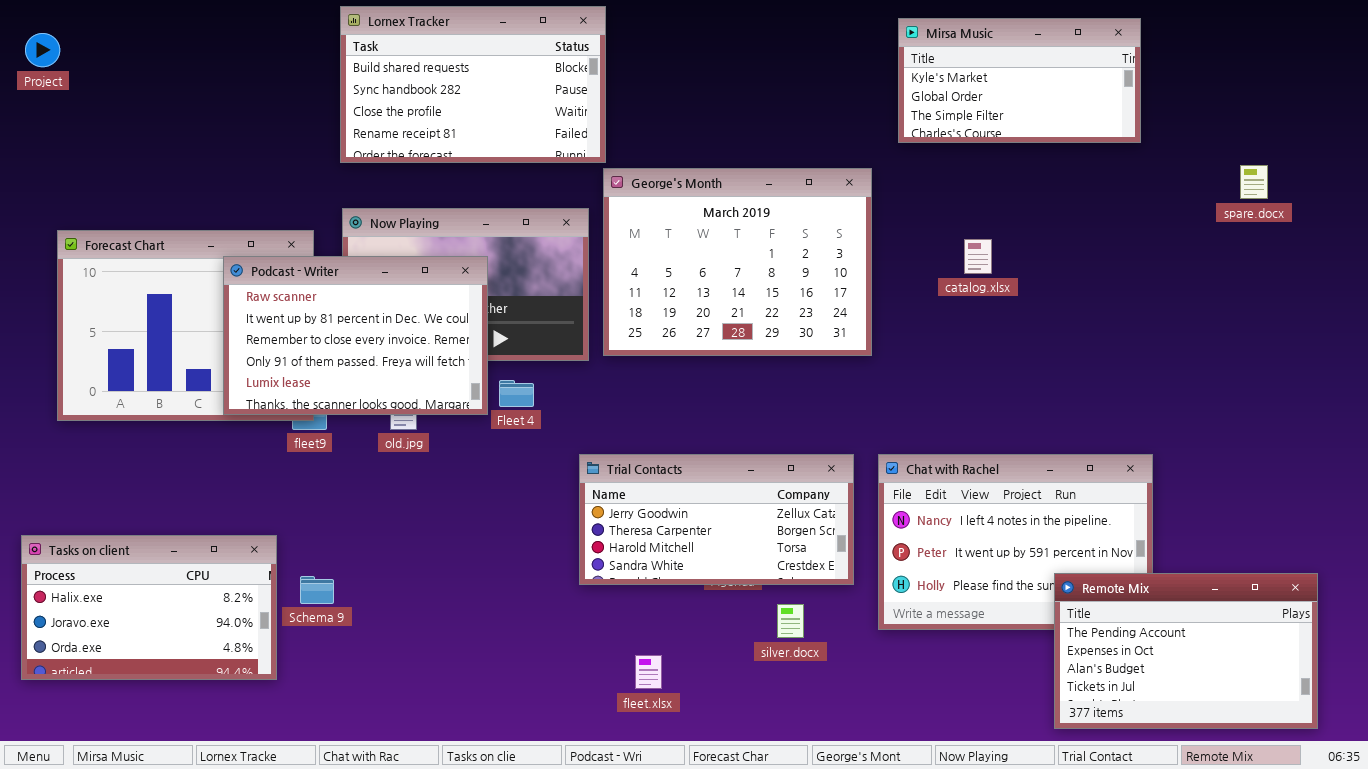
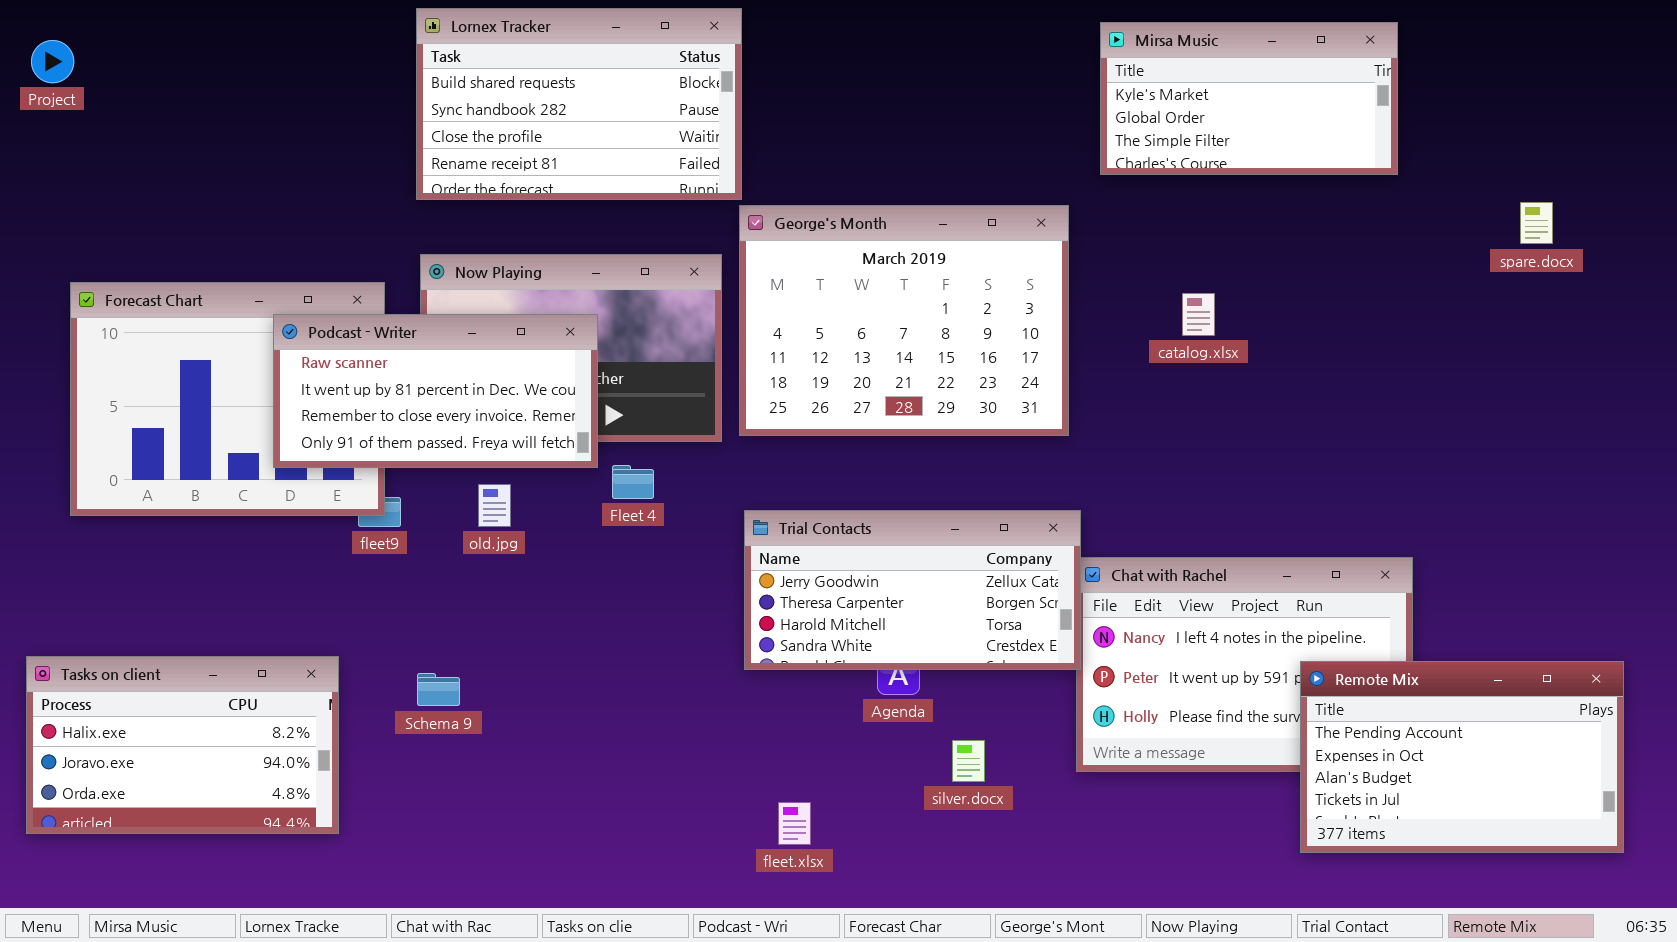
Podcast - Writer: [223,256,488,415] -> [273,314,598,468], resized
Trial Contacts: [579,454,854,585] -> [744,510,1081,670], moved
Remote Mix: [1054,573,1318,729] -> [1300,661,1624,853], moved
Schema 9: [300,576,334,604] -> [417,673,460,706], moved

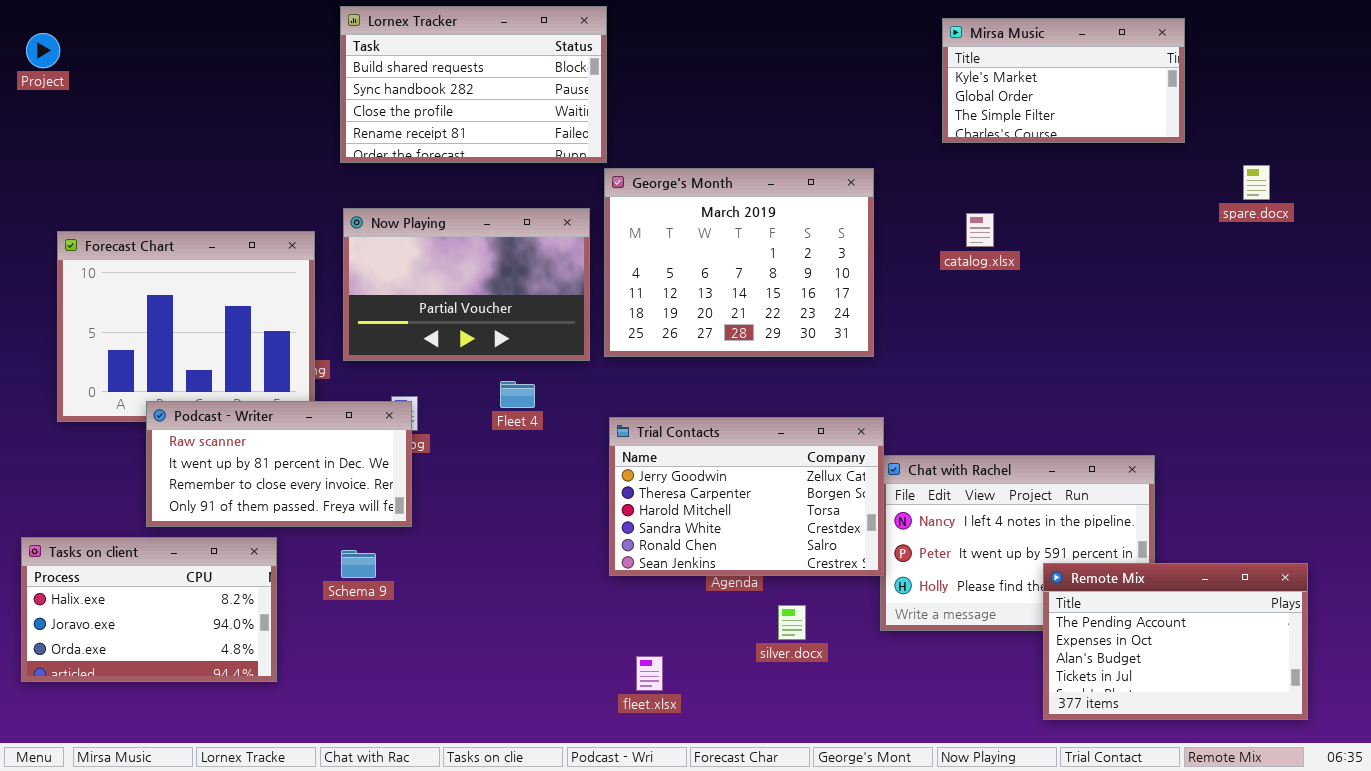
Mirsa Music: [1100,22,1398,175] -> [942,18,1185,143], moved
catalog.xlsx: [1182,293,1215,336] -> [966,213,994,247], moved
Podcast - Writer: [273,314,598,468] -> [146,401,412,527], moved
Trial Contacts: [744,510,1081,670] -> [609,417,884,576], resized
Remote Mix: [1300,661,1624,853] -> [1043,563,1308,720], moved

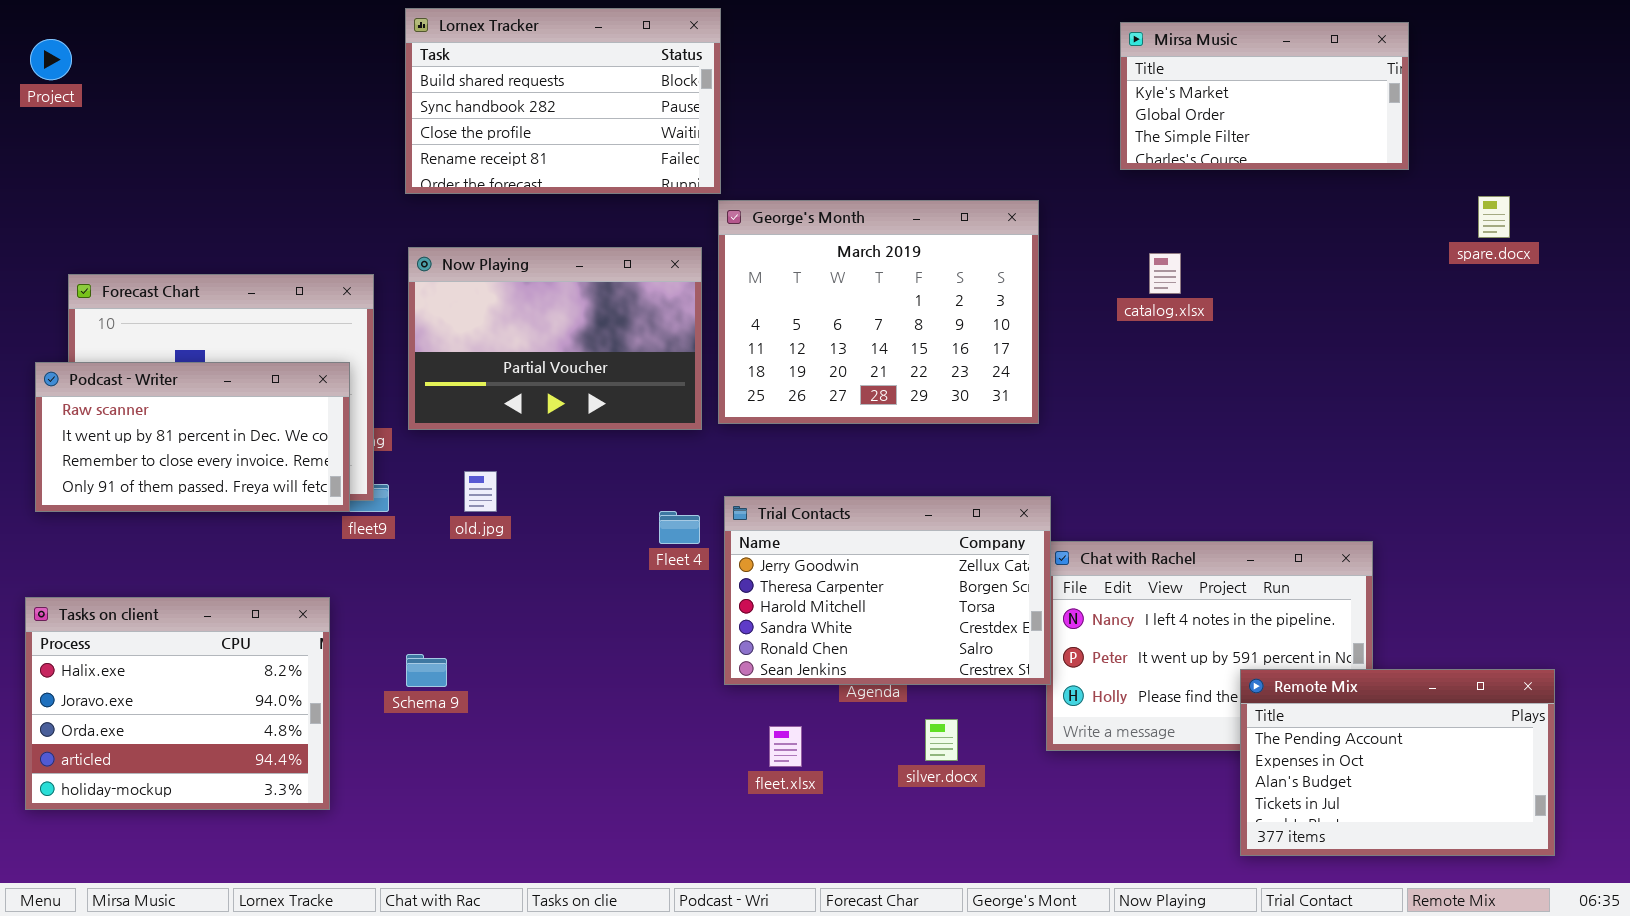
Fleet 4: [500,381,535,408] -> [659,511,700,544], moved
Podcast - Writer: [146,401,412,527] -> [35,362,350,512], moved
Tasks on client: [21,537,277,682] -> [25,597,330,810], resized
fleet.xlsx: [636,656,663,691] -> [769,726,802,767], moved

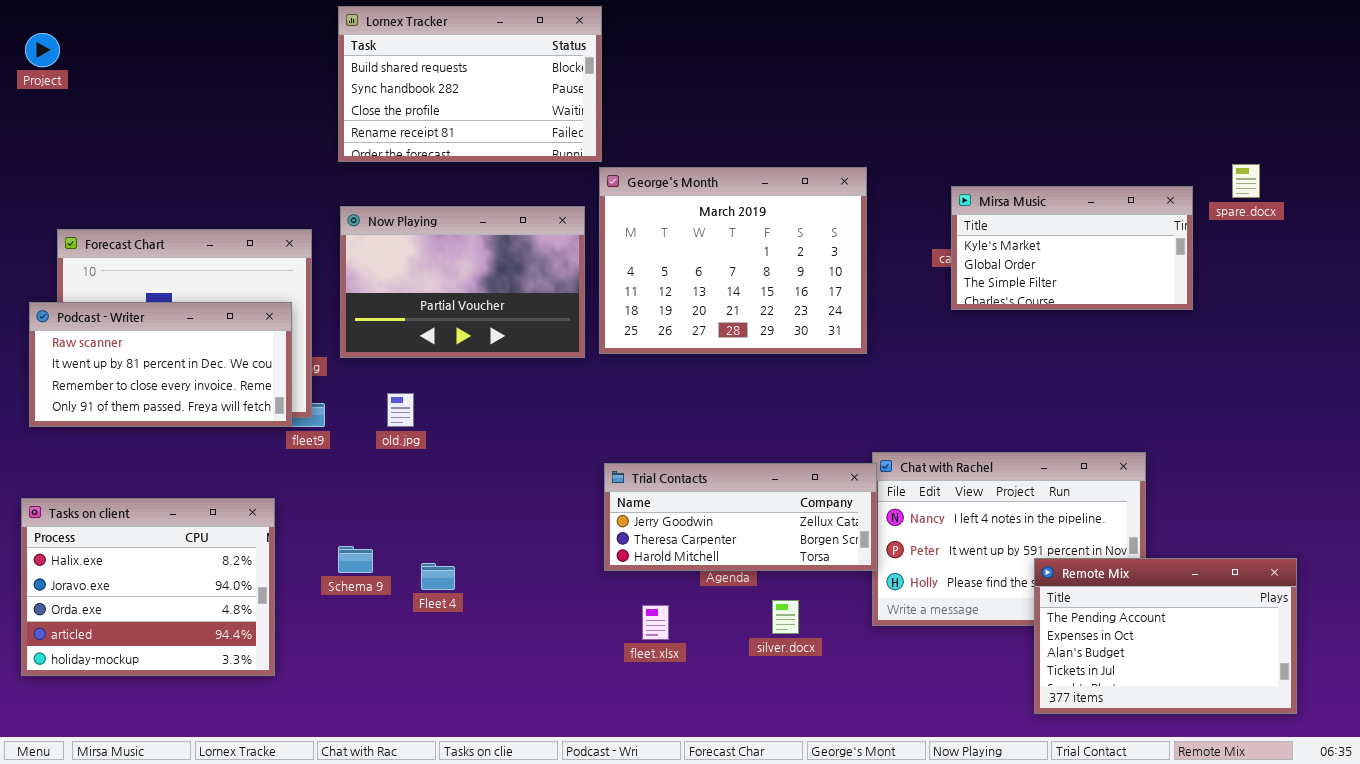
Mirsa Music: [1120,22,1409,170] -> [951,186,1193,310], moved
Trial Contacts: [724,496,1051,685] -> [604,463,877,571], resized
Fleet 4: [659,511,700,544] -> [421,563,455,590], moved

